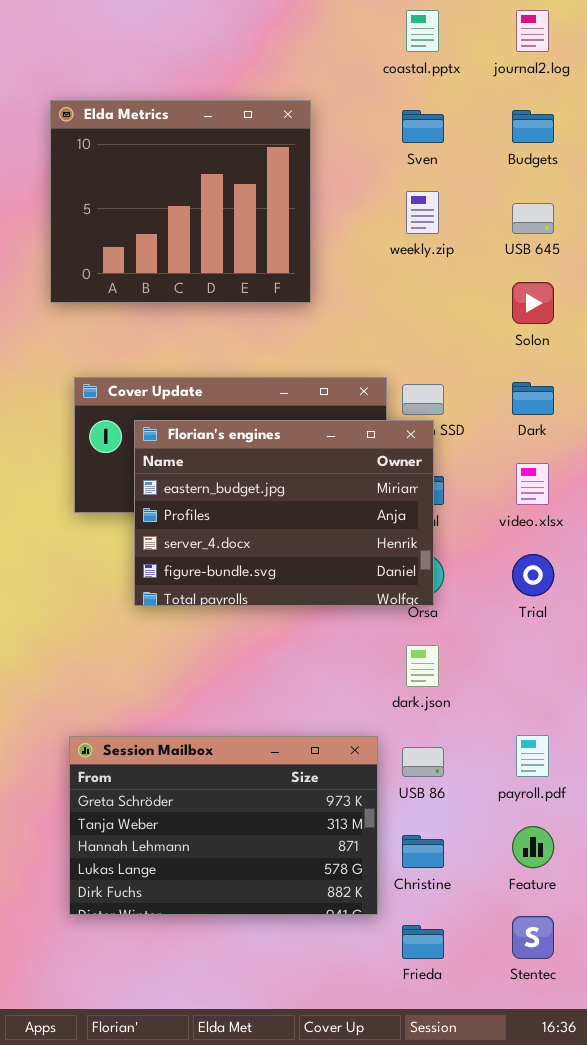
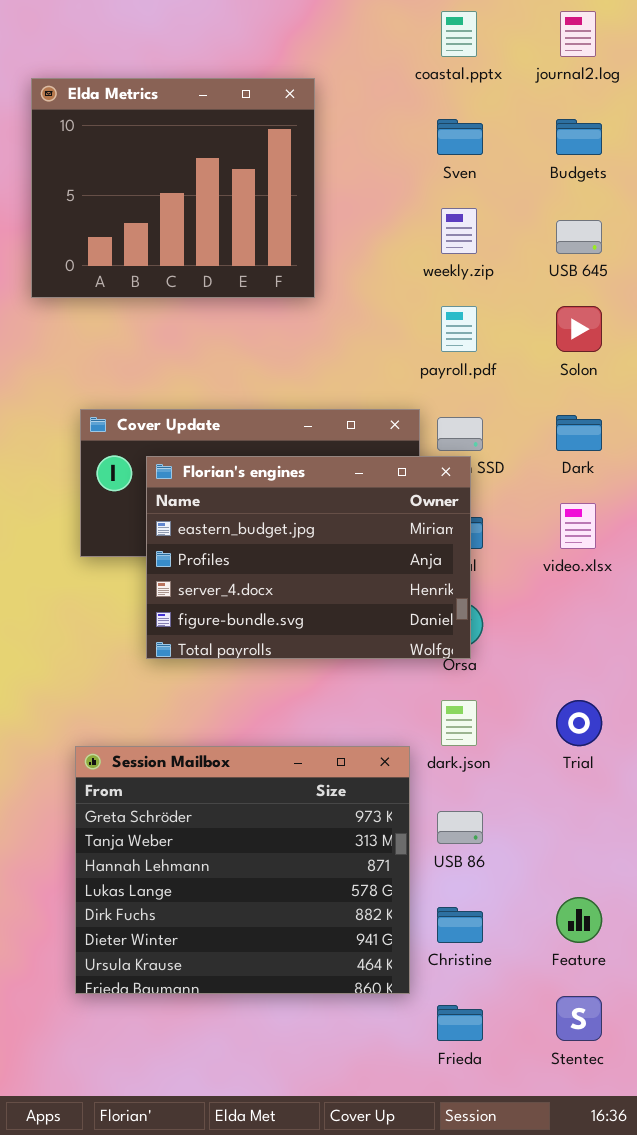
Elda Metrics: [50,100,311,303] -> [31,78,315,298], moved
Trial: [512,554,554,596] -> [556,700,602,746], moved
payroll.pdf: [516,735,549,777] -> [441,306,477,352], moved
Session Mailbox: [69,736,378,915] -> [75,746,410,994], resized

